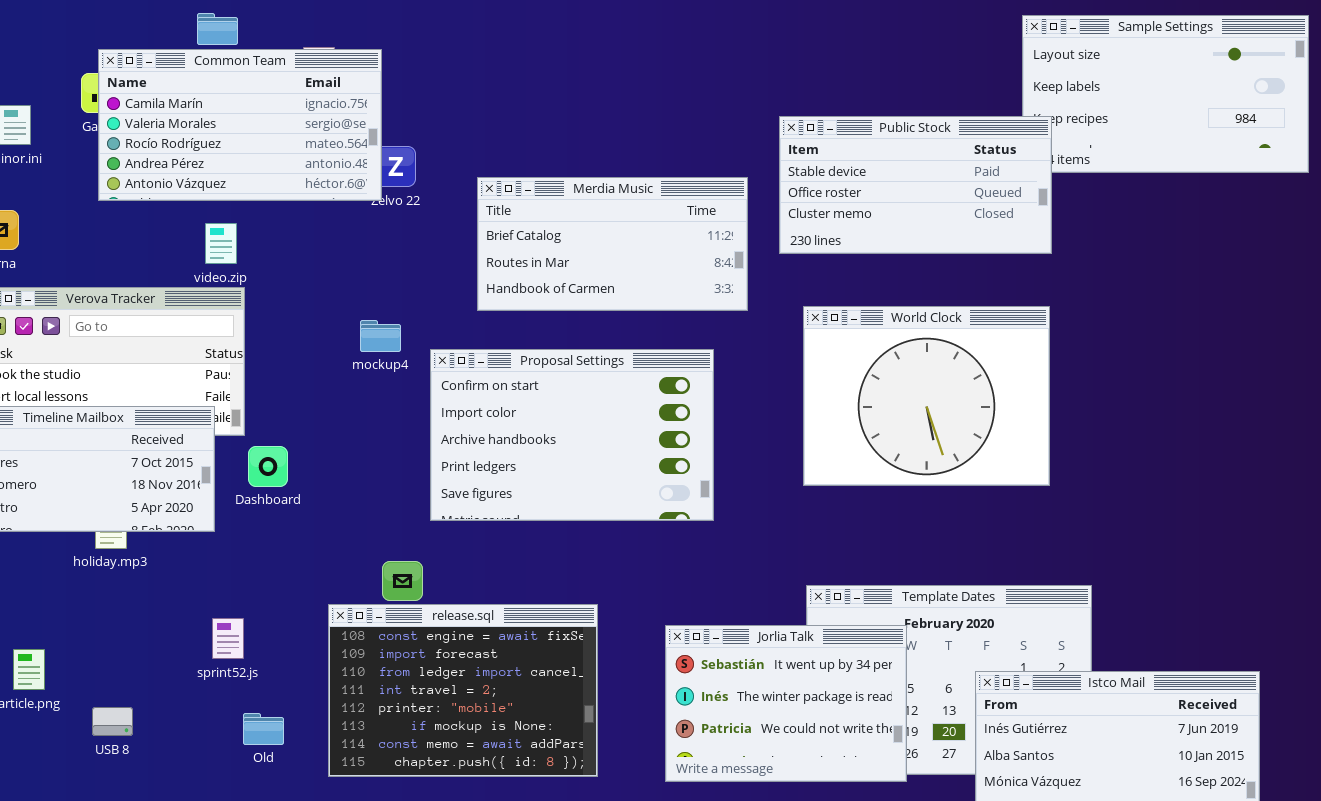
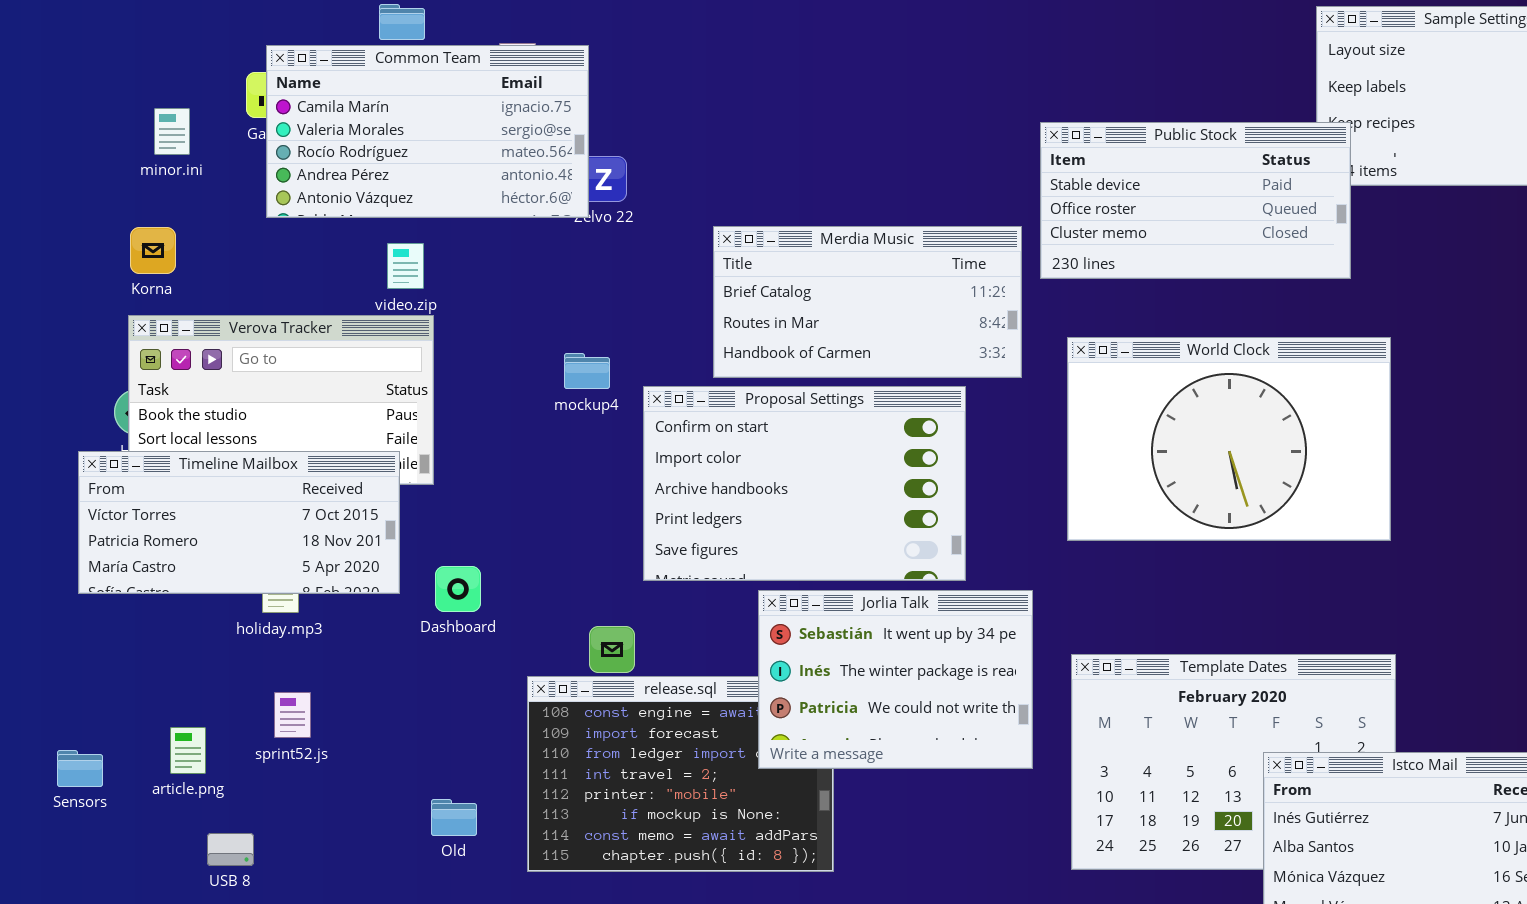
Merdia Music: [477,177,748,311] -> [713,226,1022,378], moved
World Clock: [803,306,1050,486] -> [1067,337,1391,541], resized
Dashboard: [248,446,288,487] -> [435,566,481,612], moved
sprint52.js: [212,618,244,659] -> [274,692,311,738], moved
Jorlia Talk: [665,625,907,782] -> [758,590,1033,769], moved
USB 8: [92,707,133,736] -> [207,833,254,866], moved

